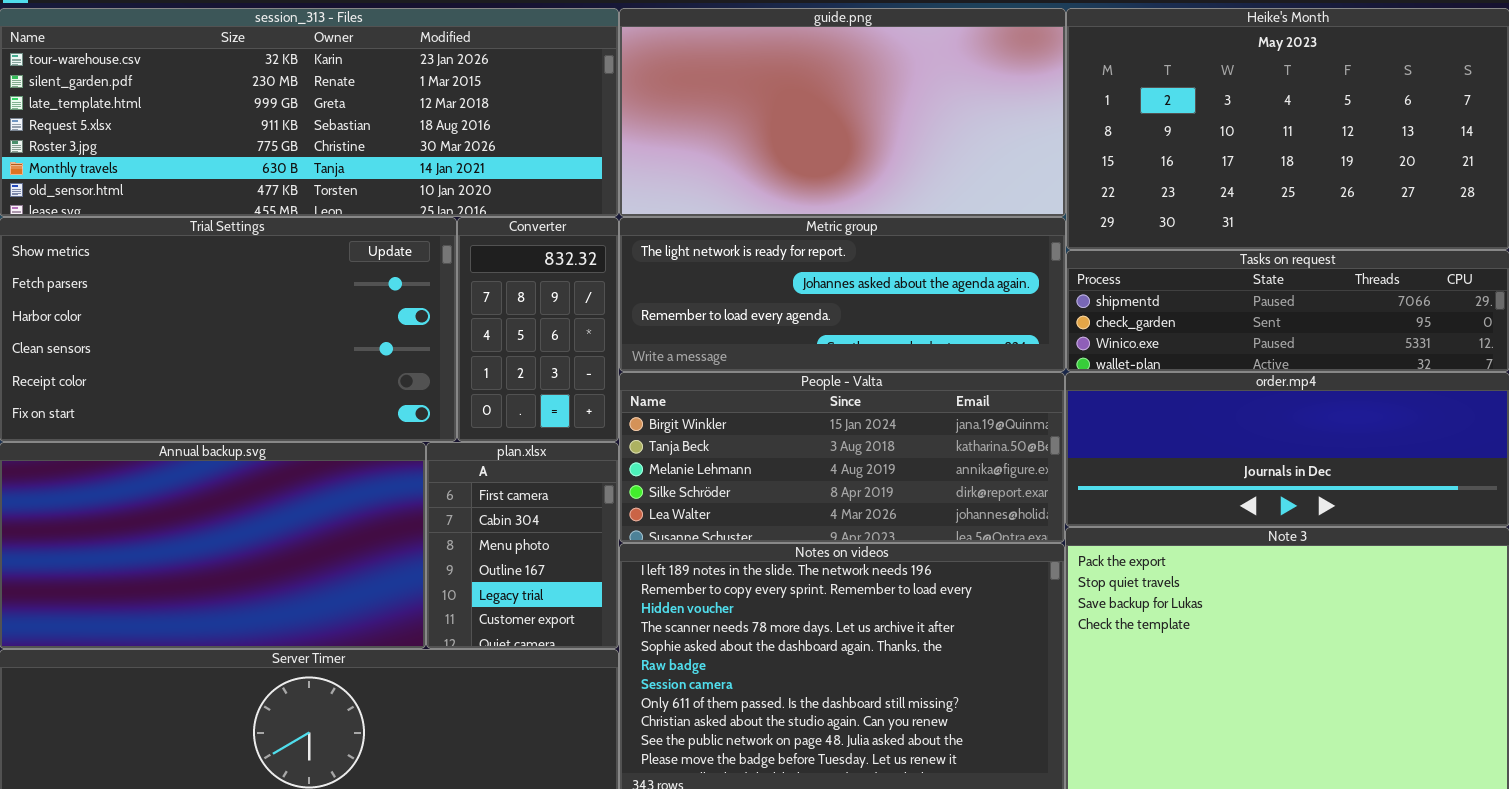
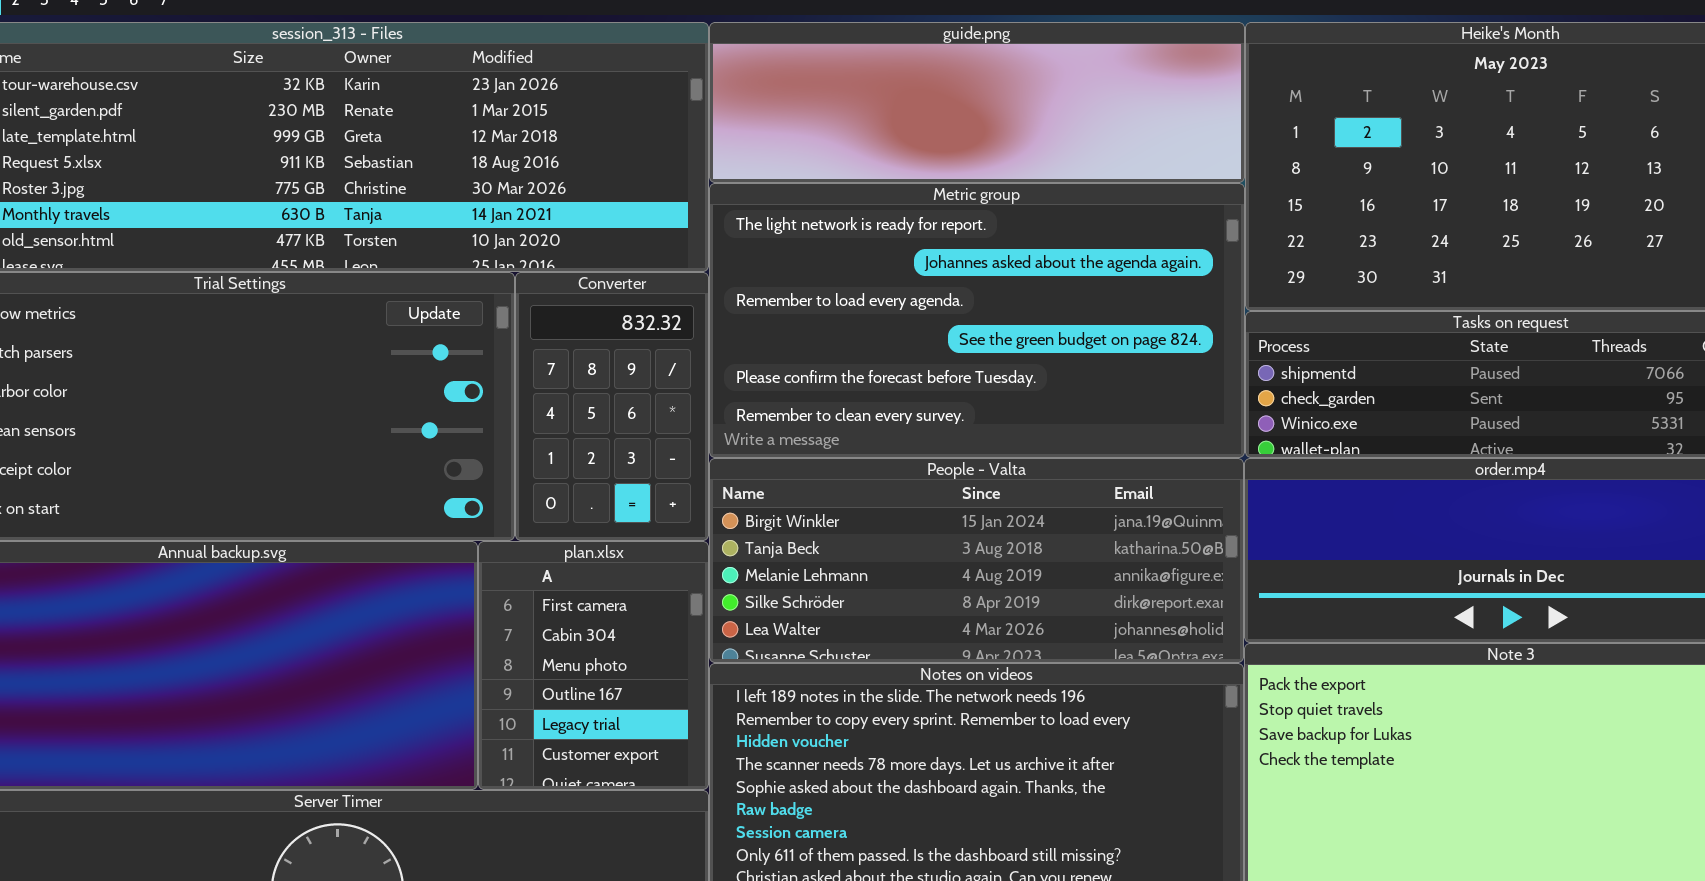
guide.png: [619,8,1066,217] -> [709,22,1245,183], resized
Metric group: [619,217,1066,372] -> [709,183,1245,458], resized

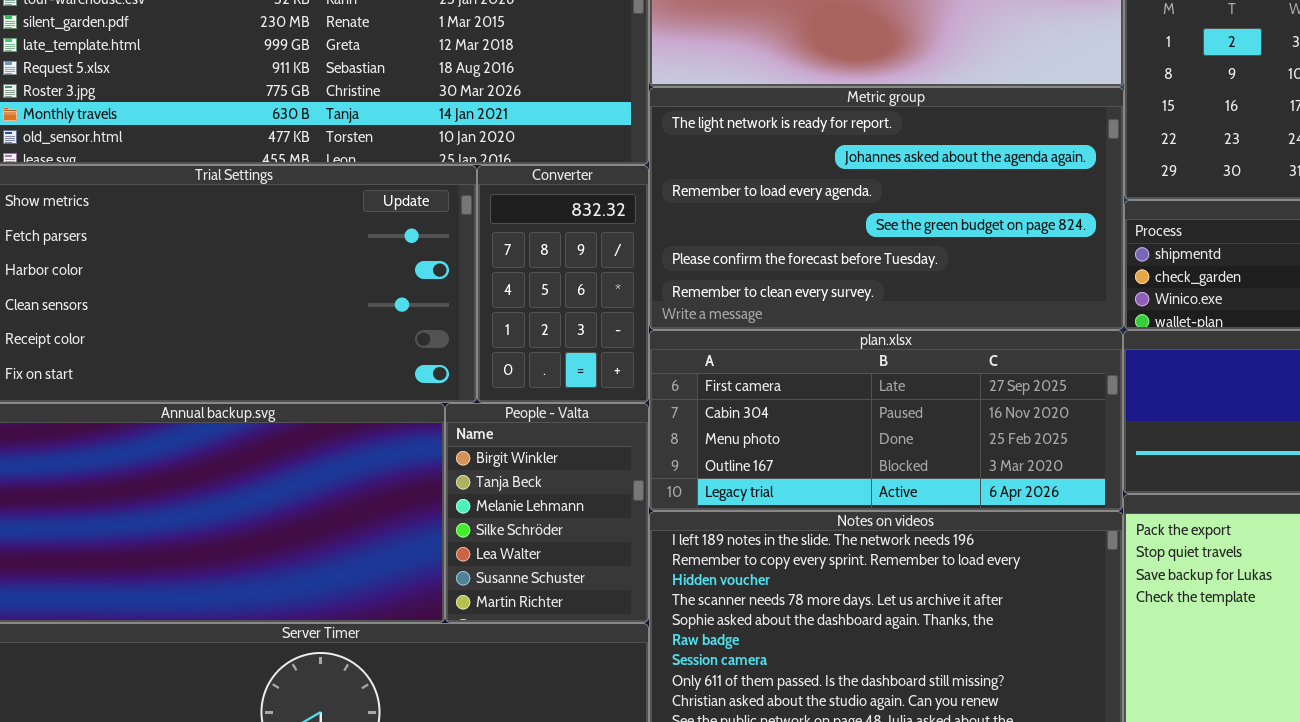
People - Valta: [709,458,1244,663] -> [445,403,649,623], moved, resized
plan.xlsx: [478,541,709,790] -> [649,330,1123,511], moved, resized

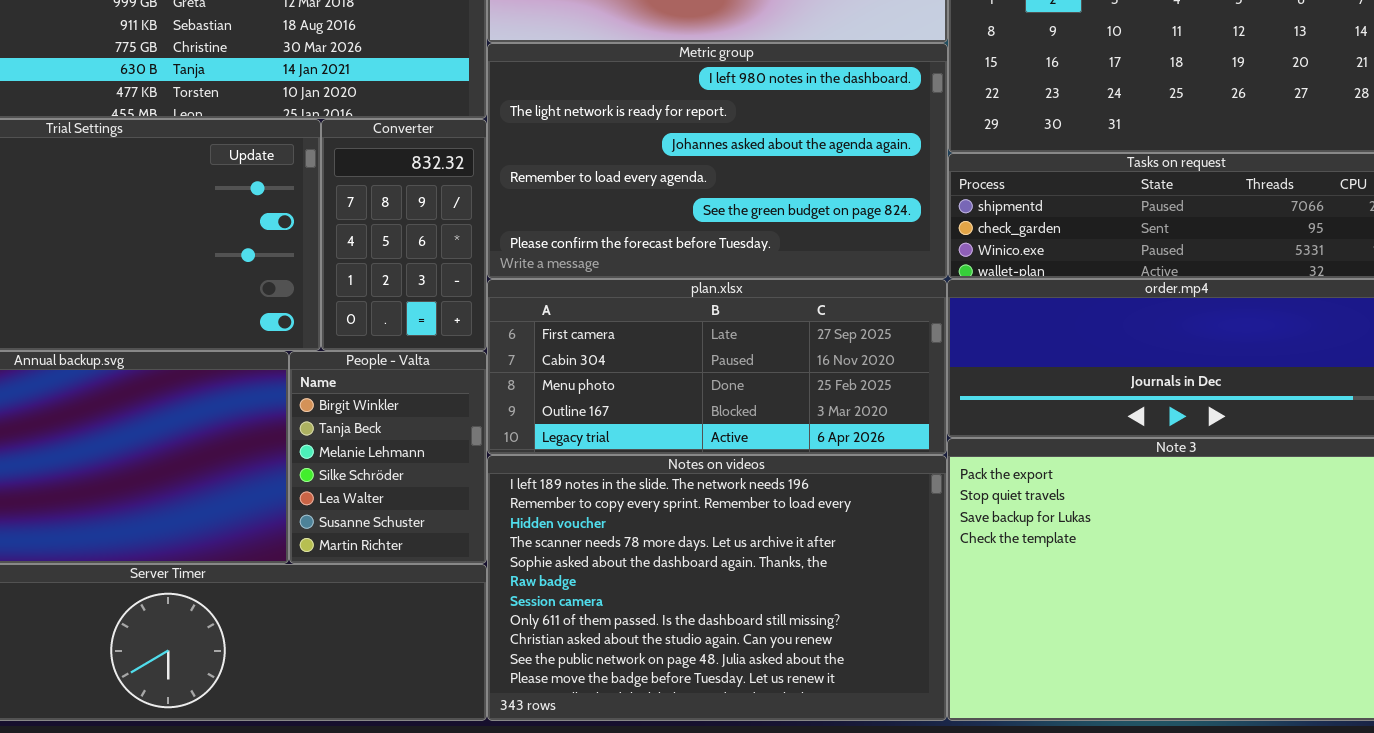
Metric group: [649,87,1124,330] -> [487,43,948,279], scrolled up 1 row

